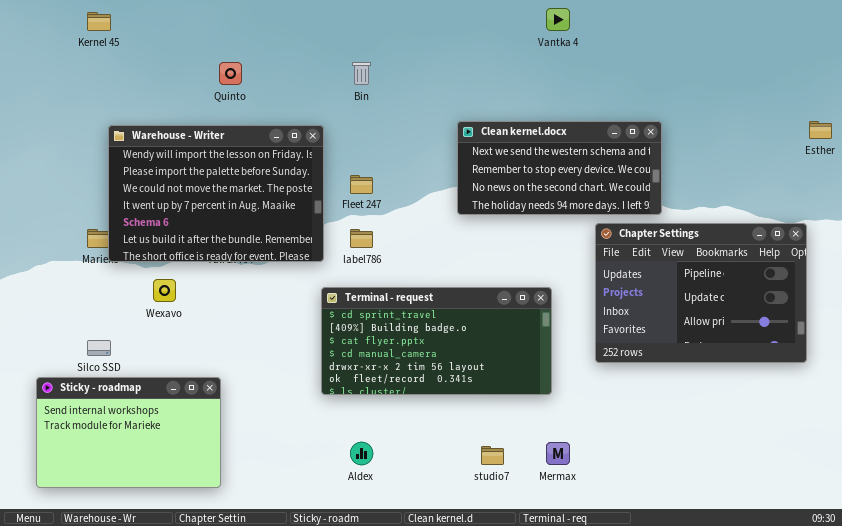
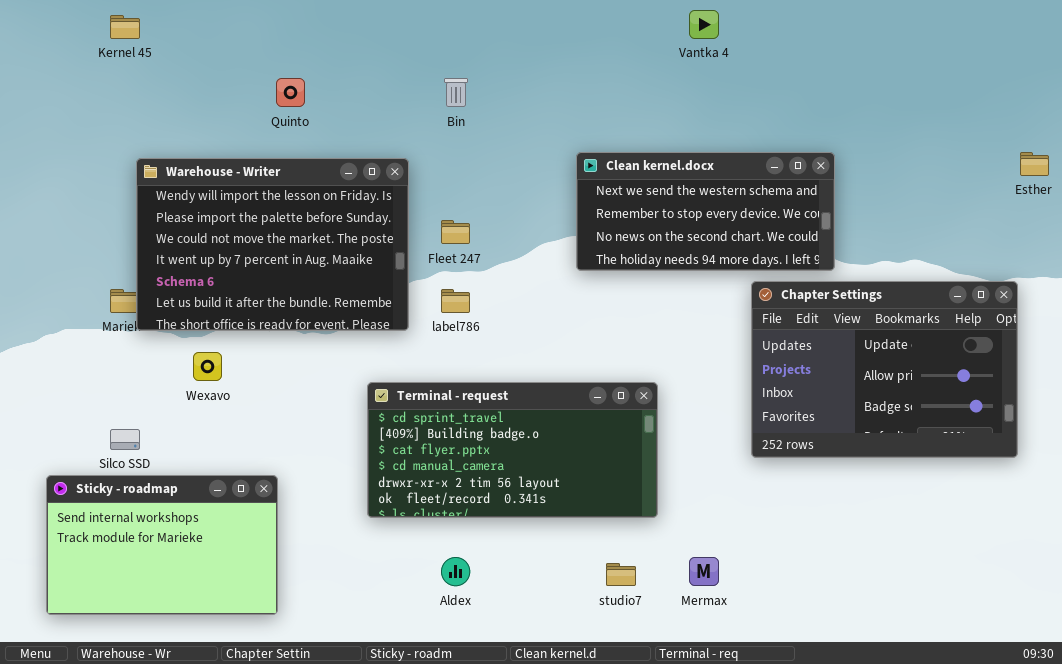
Chapter Settings: [595,223,807,363] -> [751,281,1018,458], scrolled down 1 row
Terminal - request: [321,287,552,395] -> [367,382,658,518], moved

